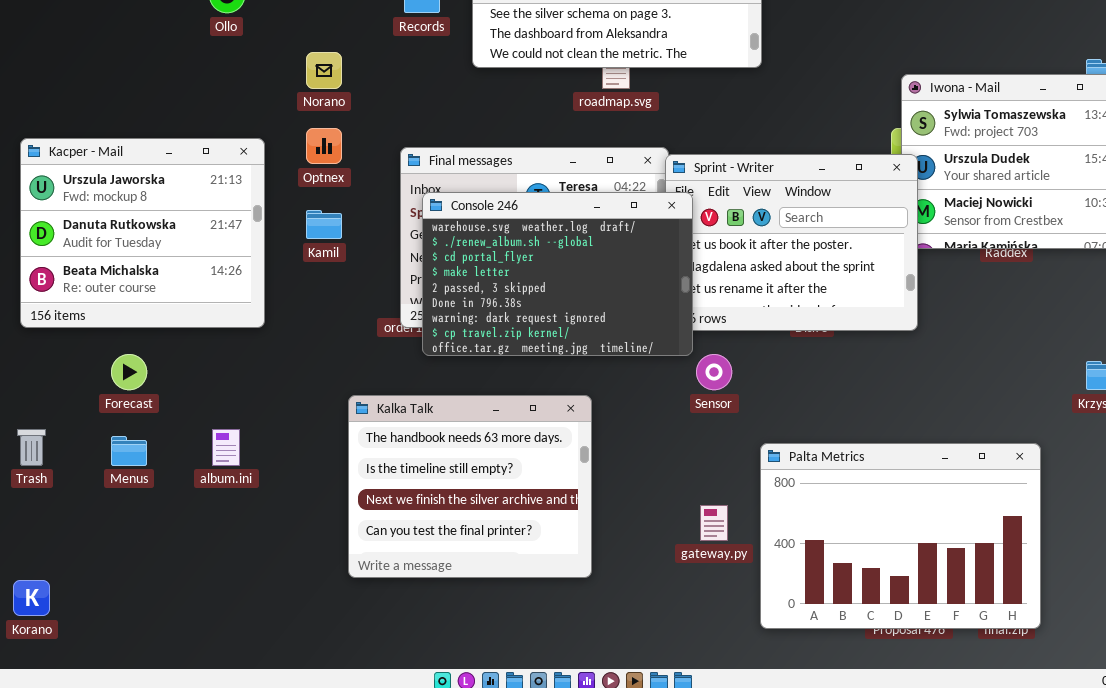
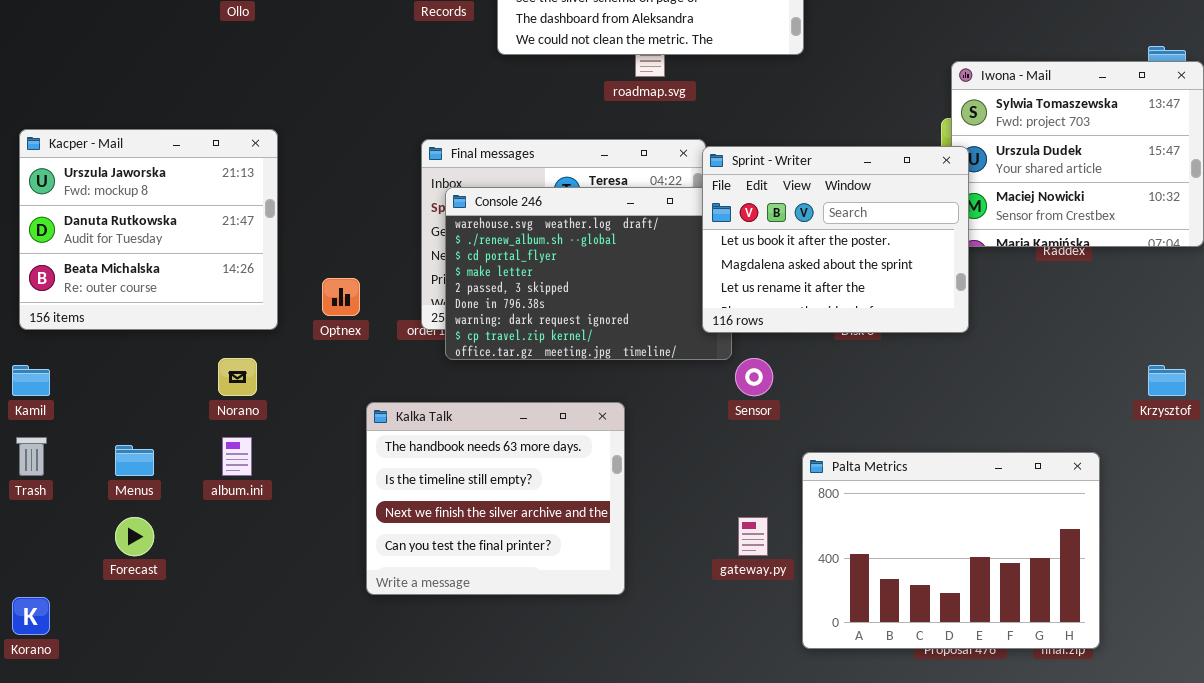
Norano: [306,52,342,89] -> [218,358,257,396], moved
Optnex: [306,128,342,164] -> [322,278,360,316], moved
Sprint - Writer: [665,154,918,331] -> [702,146,969,333], raised
Kamil: [306,210,342,239] -> [12,365,50,396], moved
Forecast: [111,354,147,390] -> [115,517,154,556], moved

